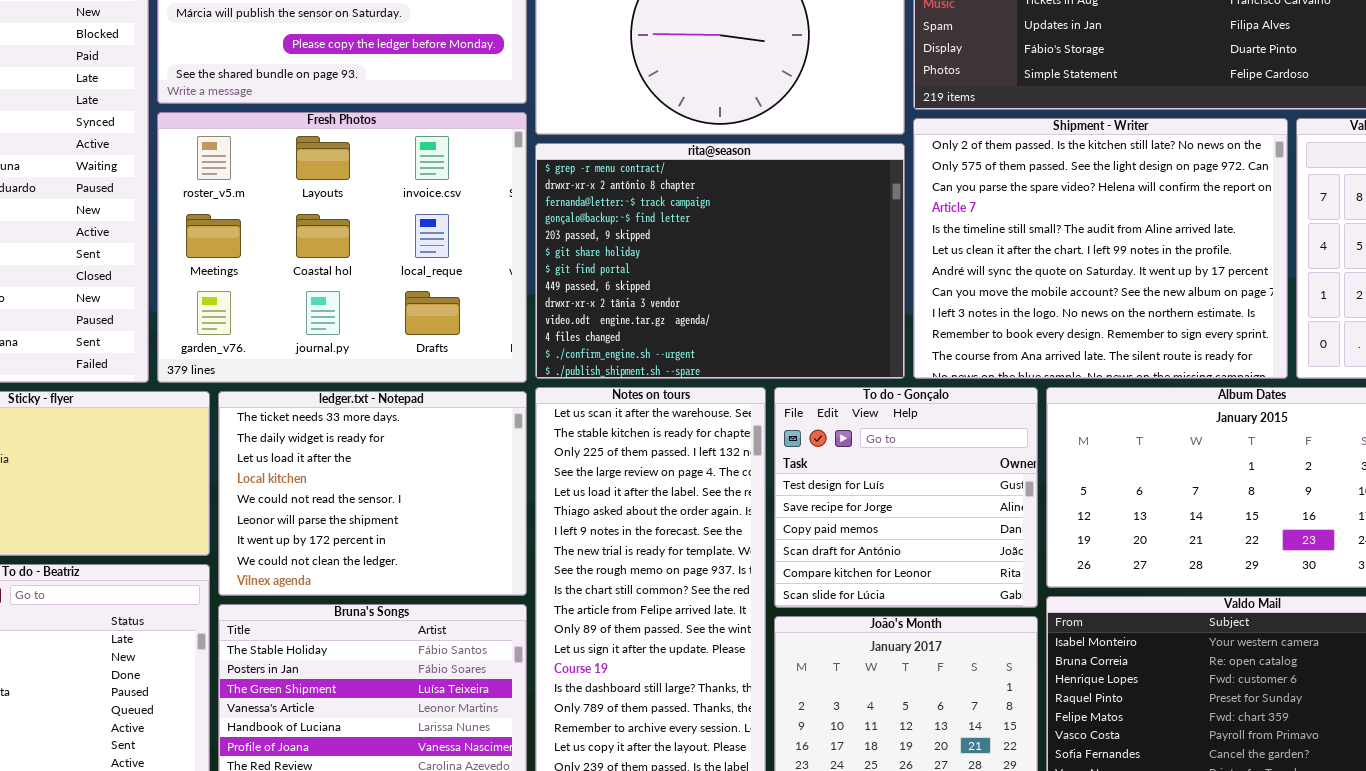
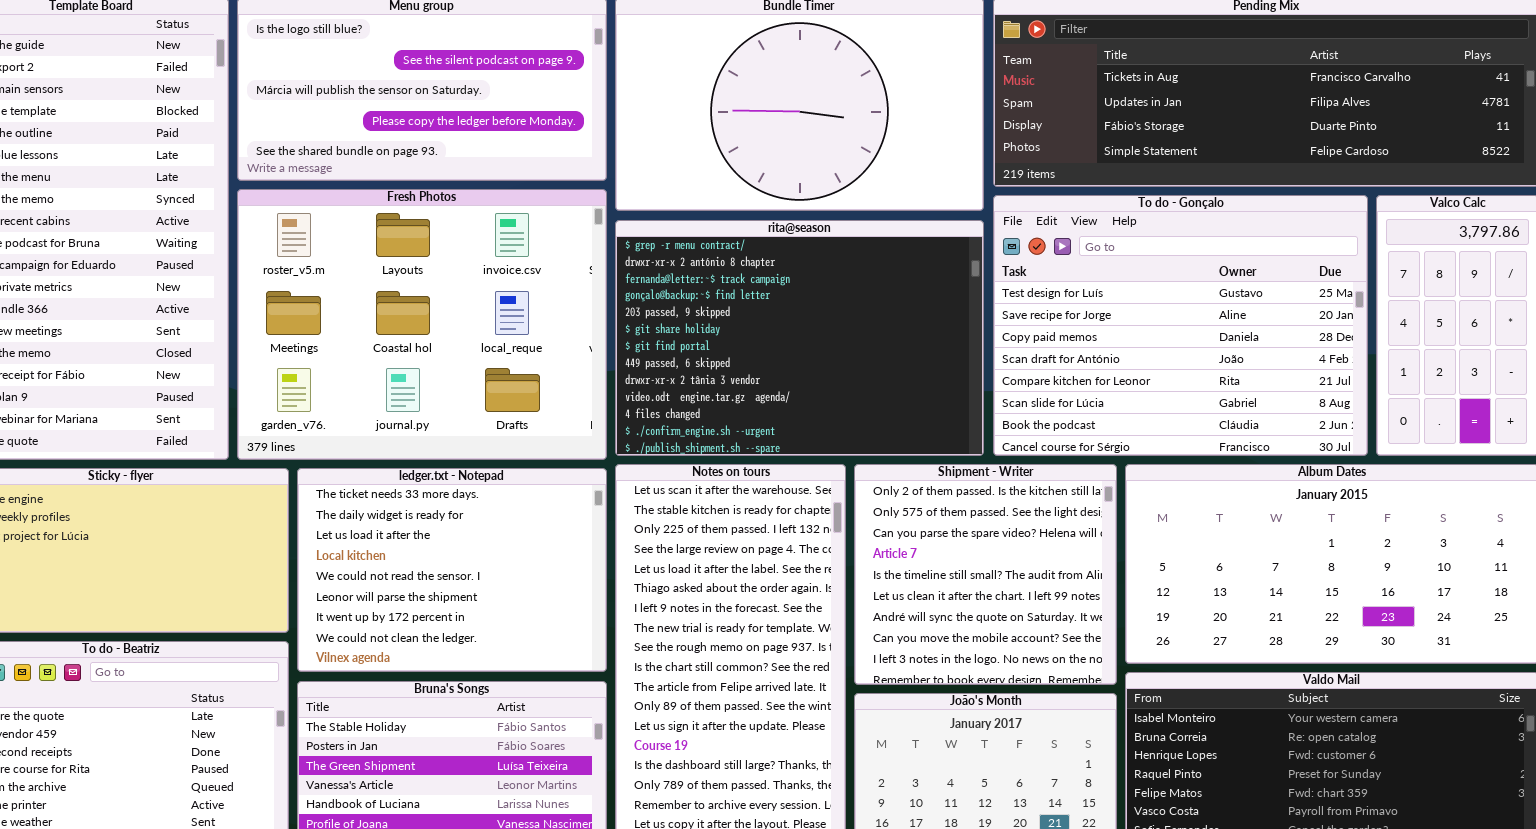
Shipment - Writer: [913,118,1288,379] -> [854,464,1117,685], moved, resized
To do - Gonçalo: [774,387,1038,608] -> [993,195,1368,456], moved, resized

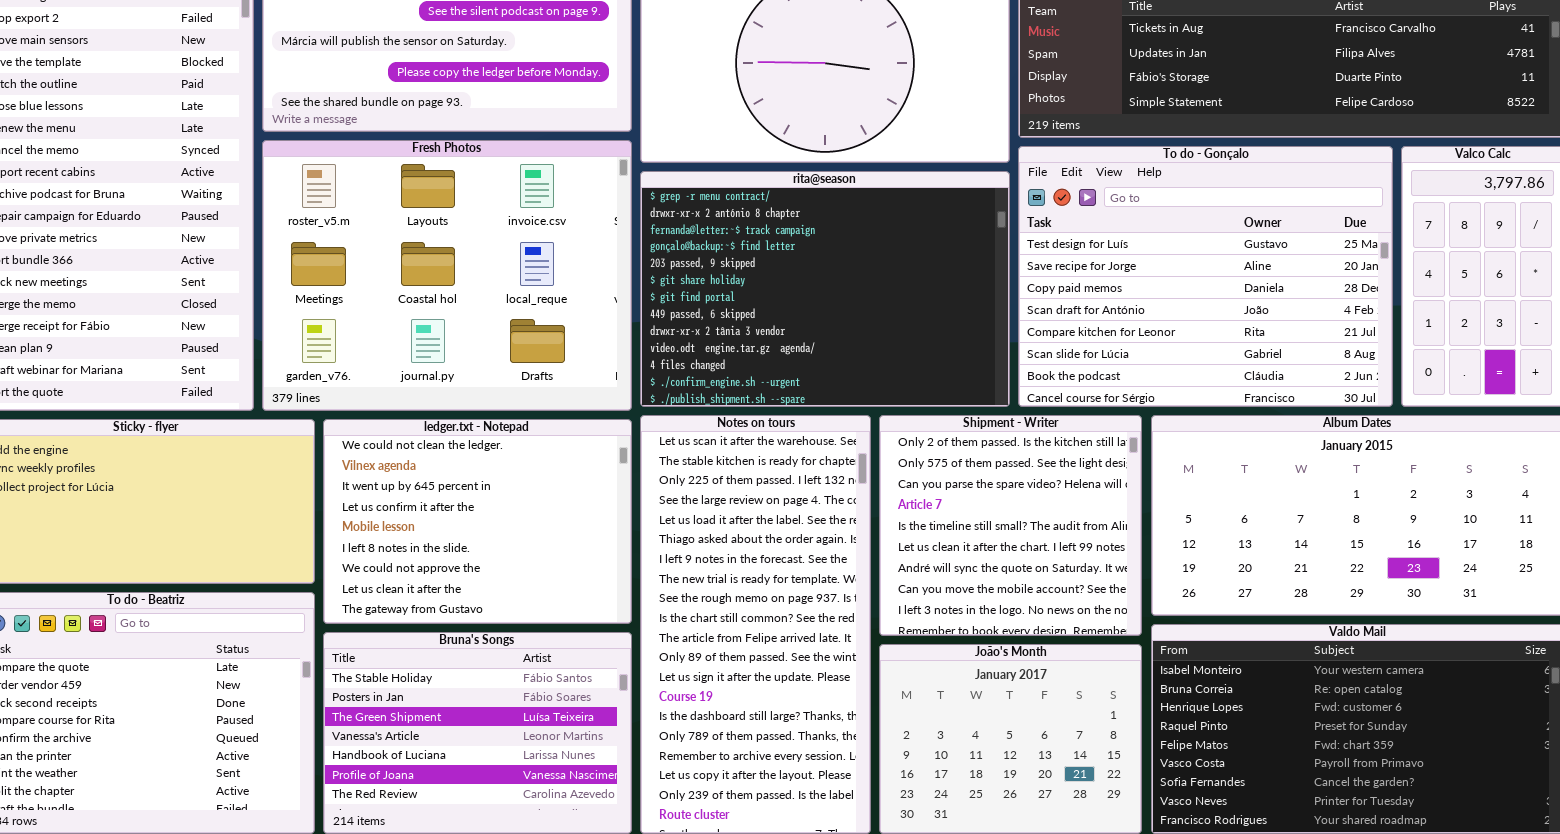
ledger.txt - Notepad: [297,468,607,672] -> [323,419,632,624], scrolled down 7 rows

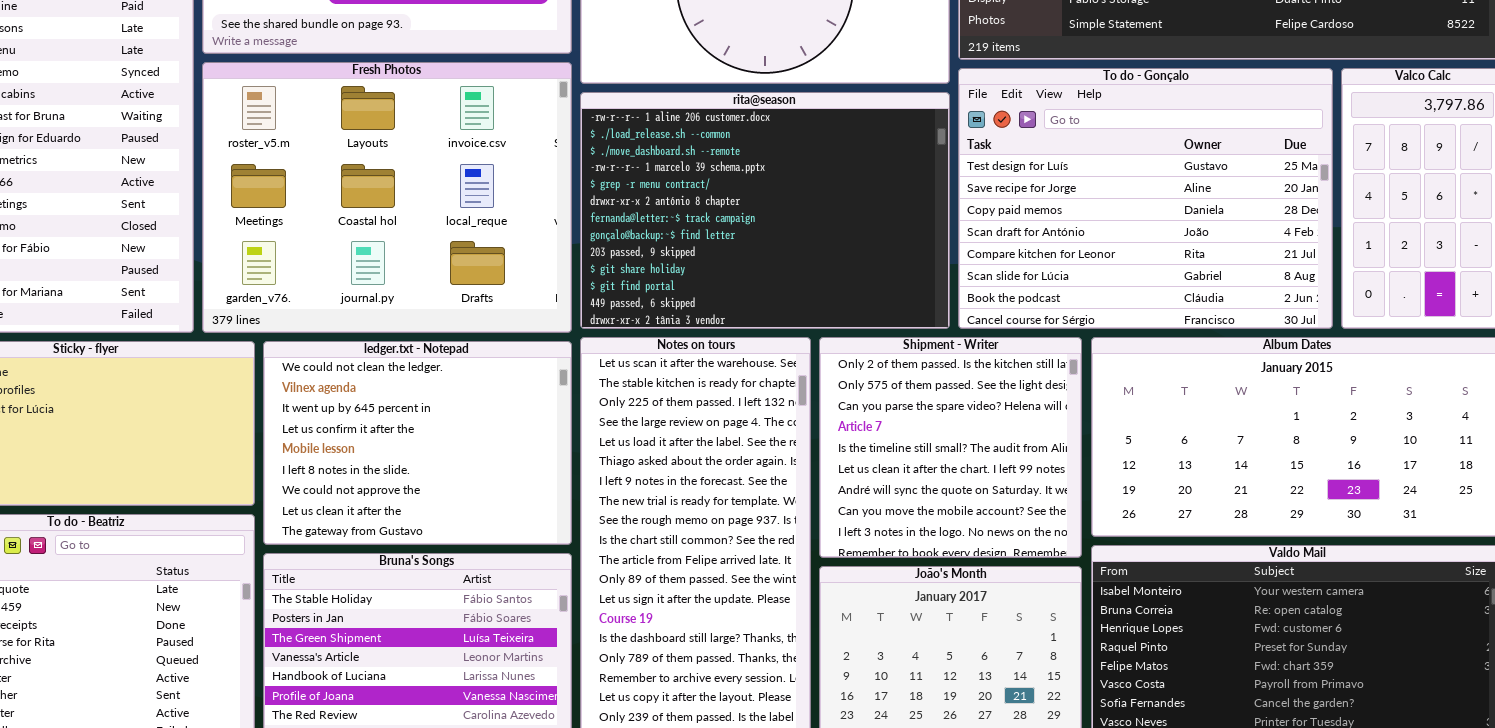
rita@season: [640,171,1010,407] -> [580,92,950,329], scrolled up 4 rows

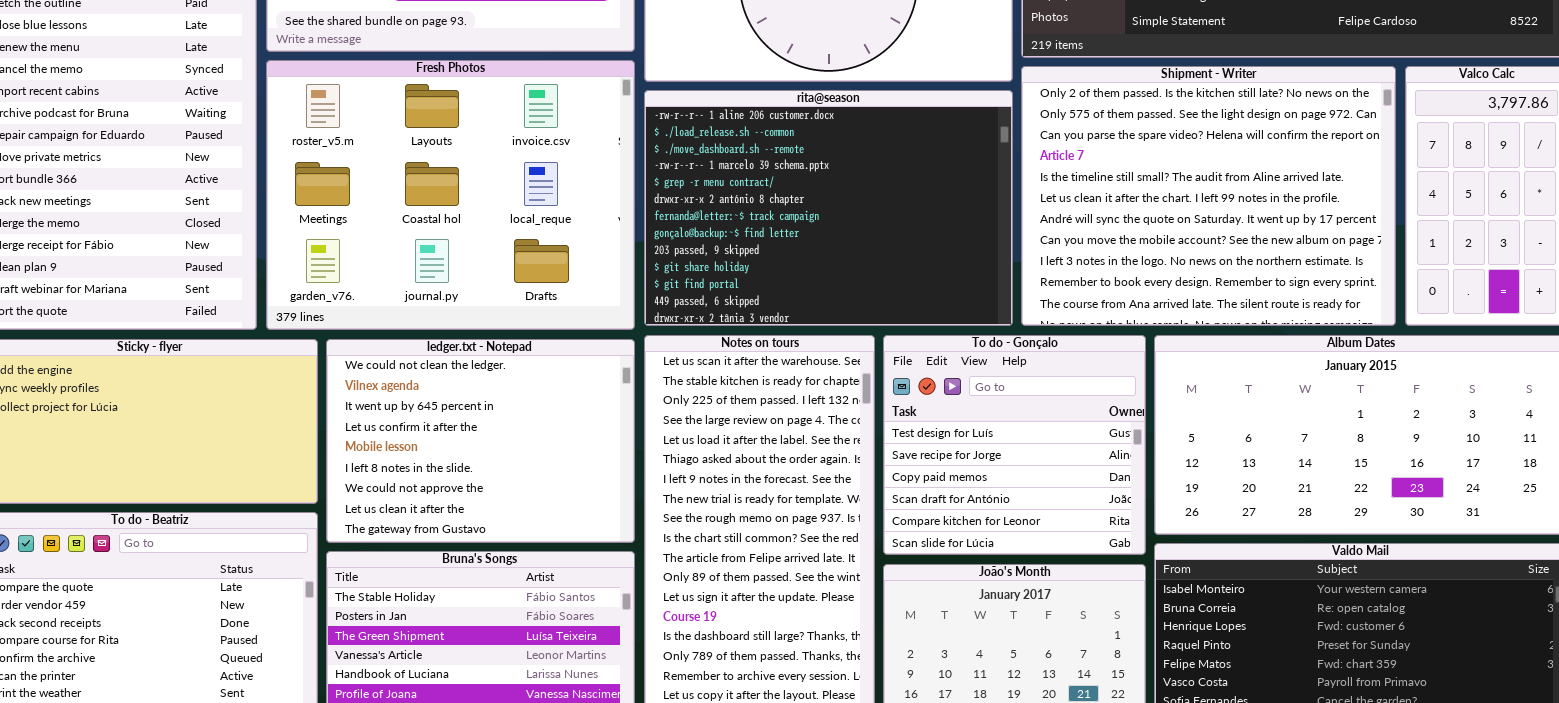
To do - Gonçalo: [958,68,1333,329] -> [883,335,1146,555], moved, resized
Shipment - Writer: [819,337,1082,558] -> [1021,66,1396,326], moved, resized

